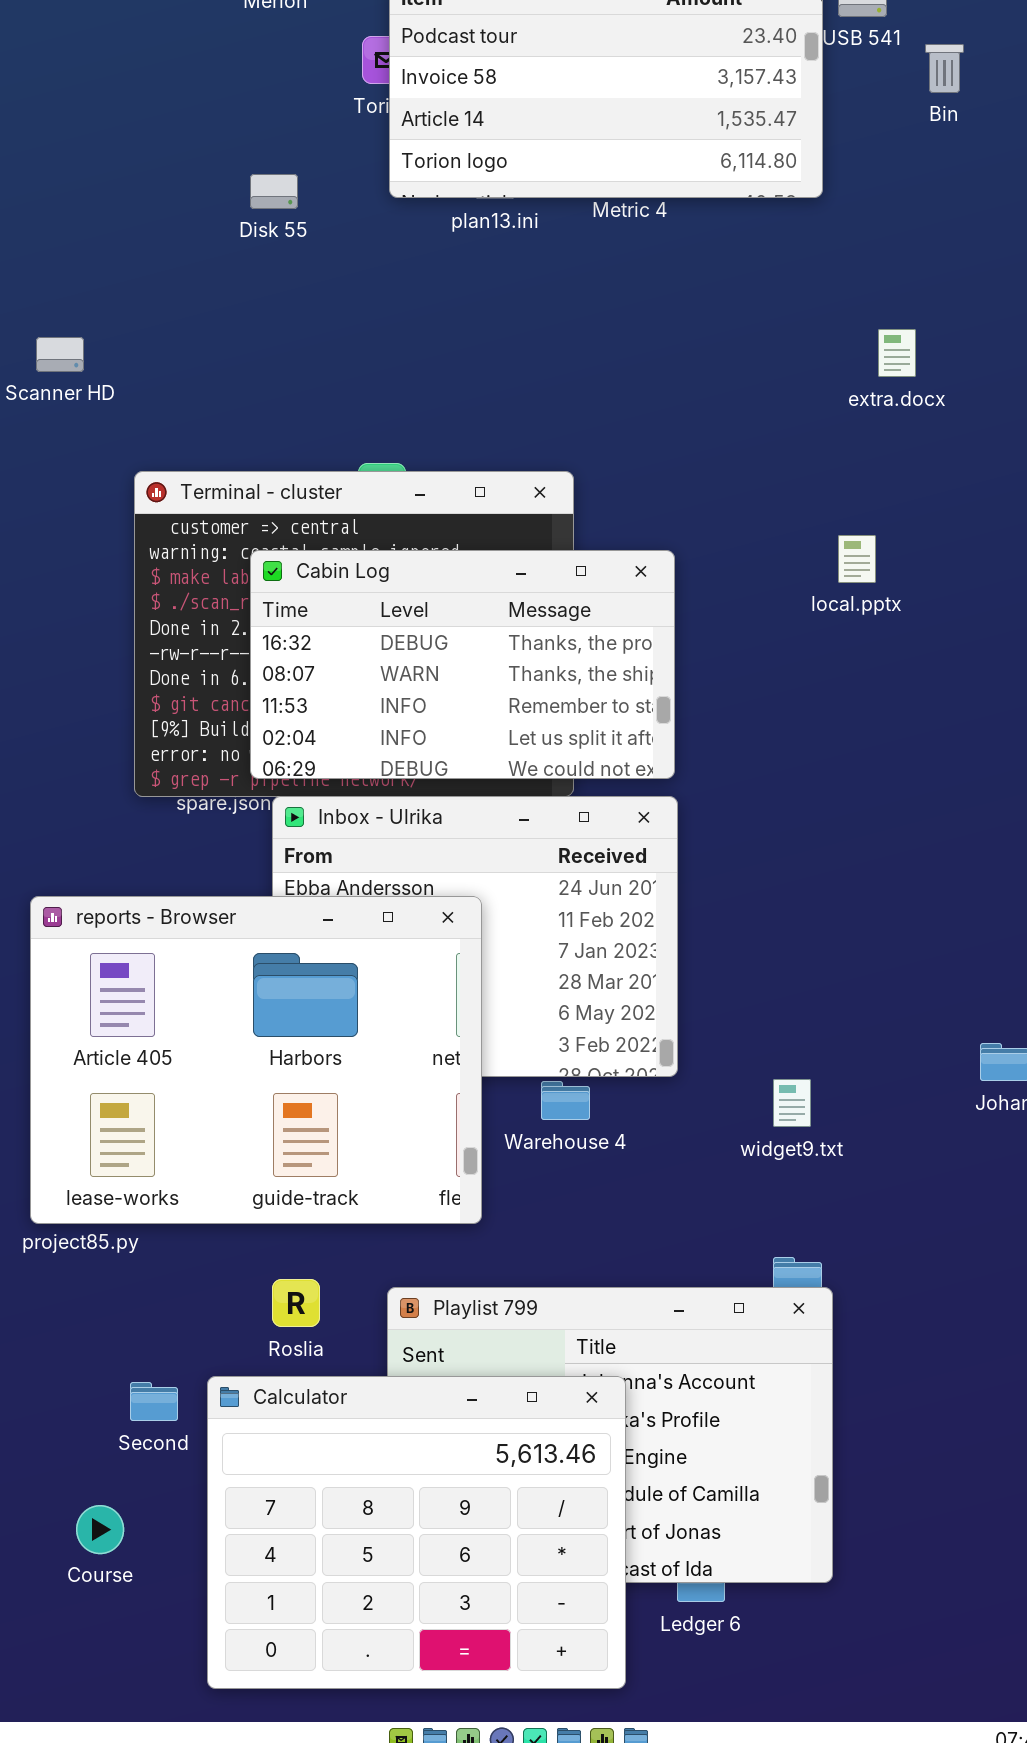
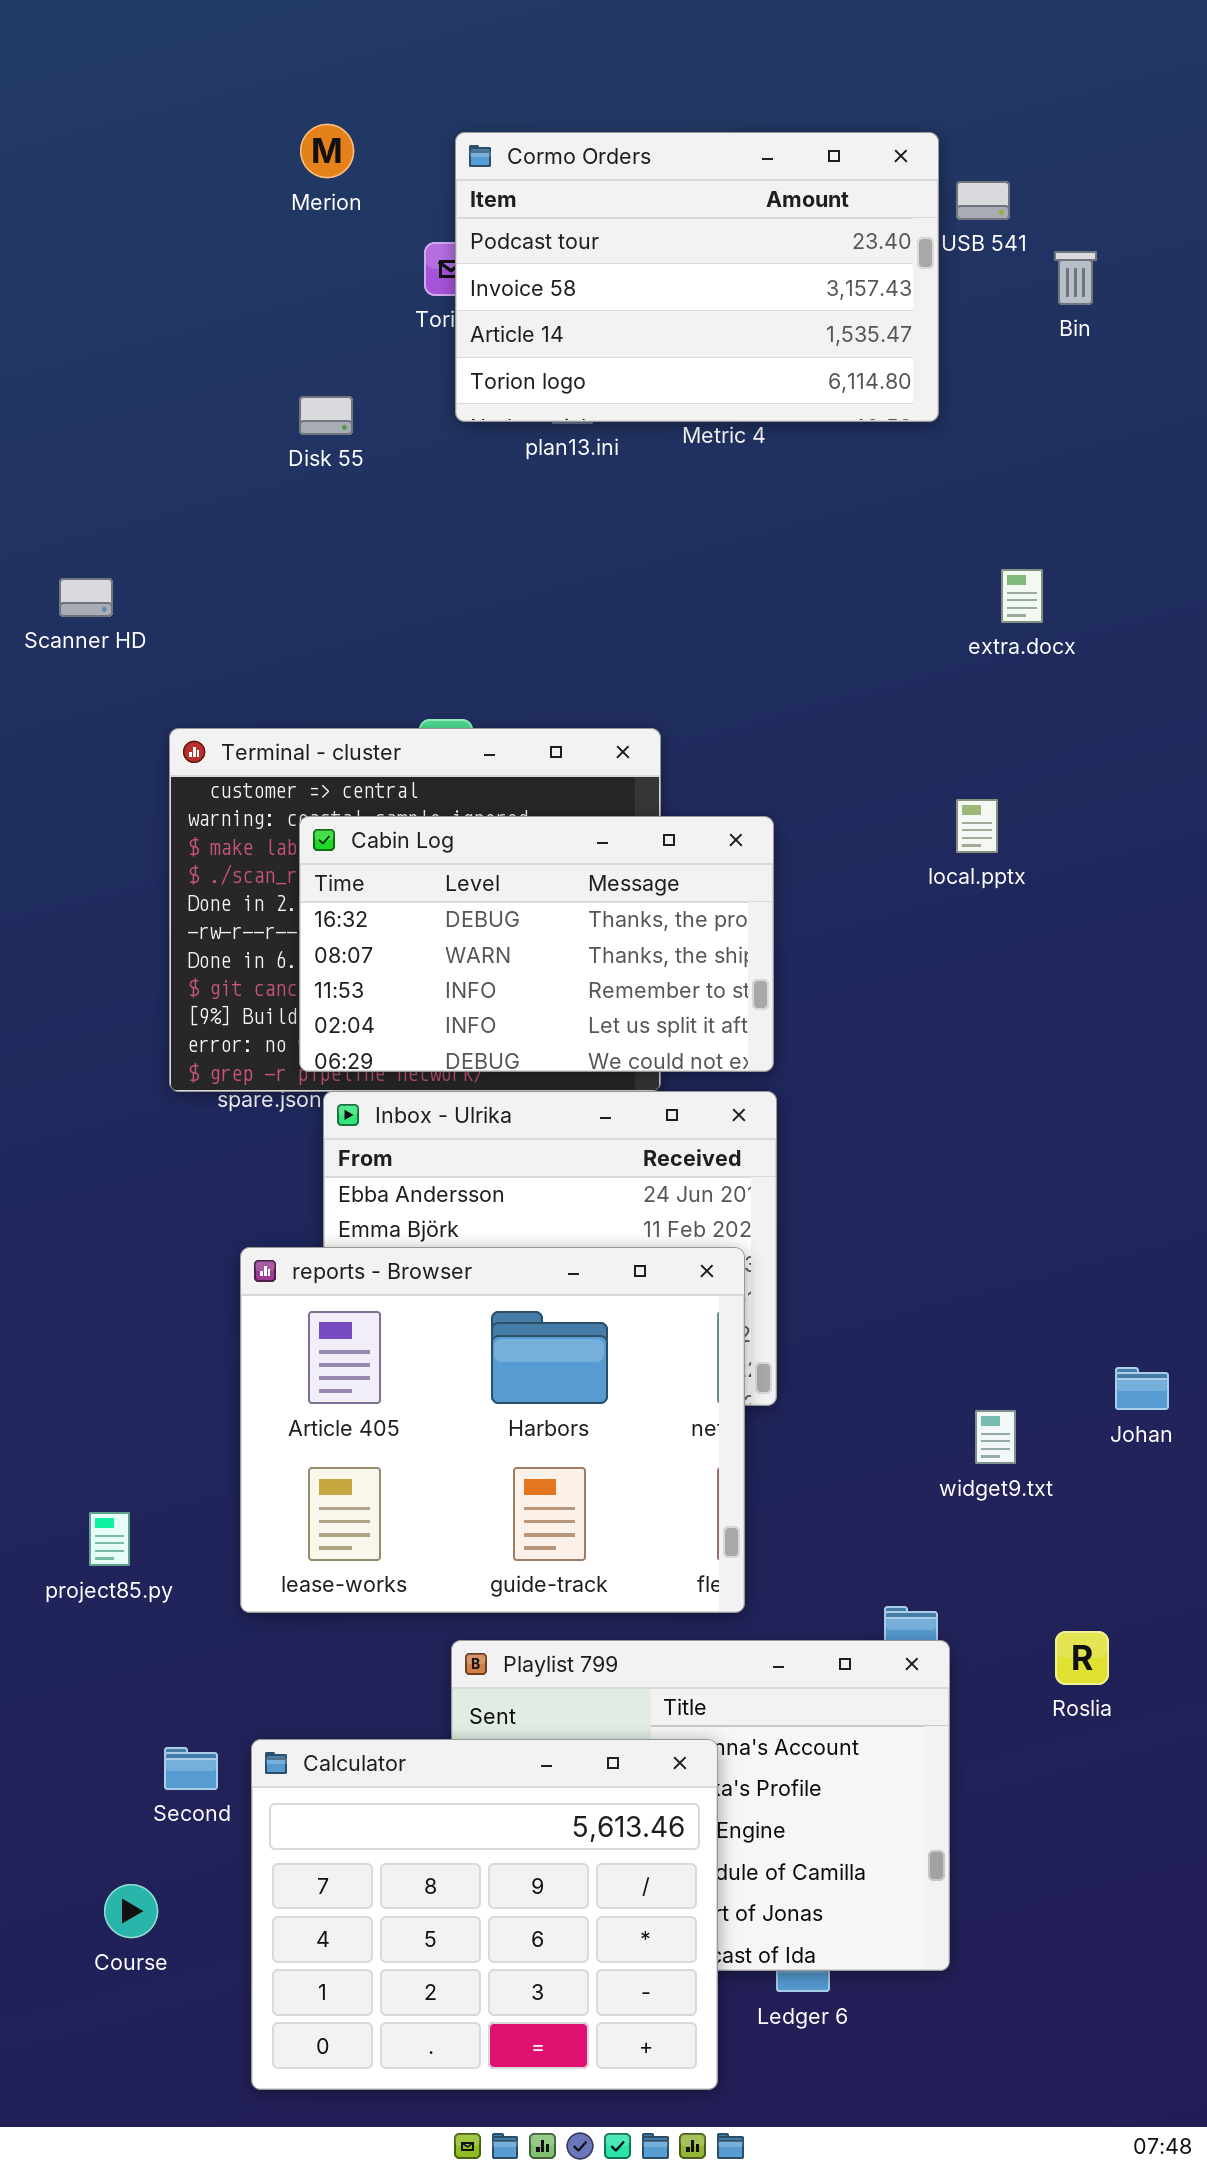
reports - Browser: [30,896,482,1224] -> [240,1247,745,1613], moved
widget9.txt: [773,1079,811,1127] -> [975,1410,1016,1464], moved
Roslia: [272,1279,320,1327] -> [1055,1631,1109,1685], moved

